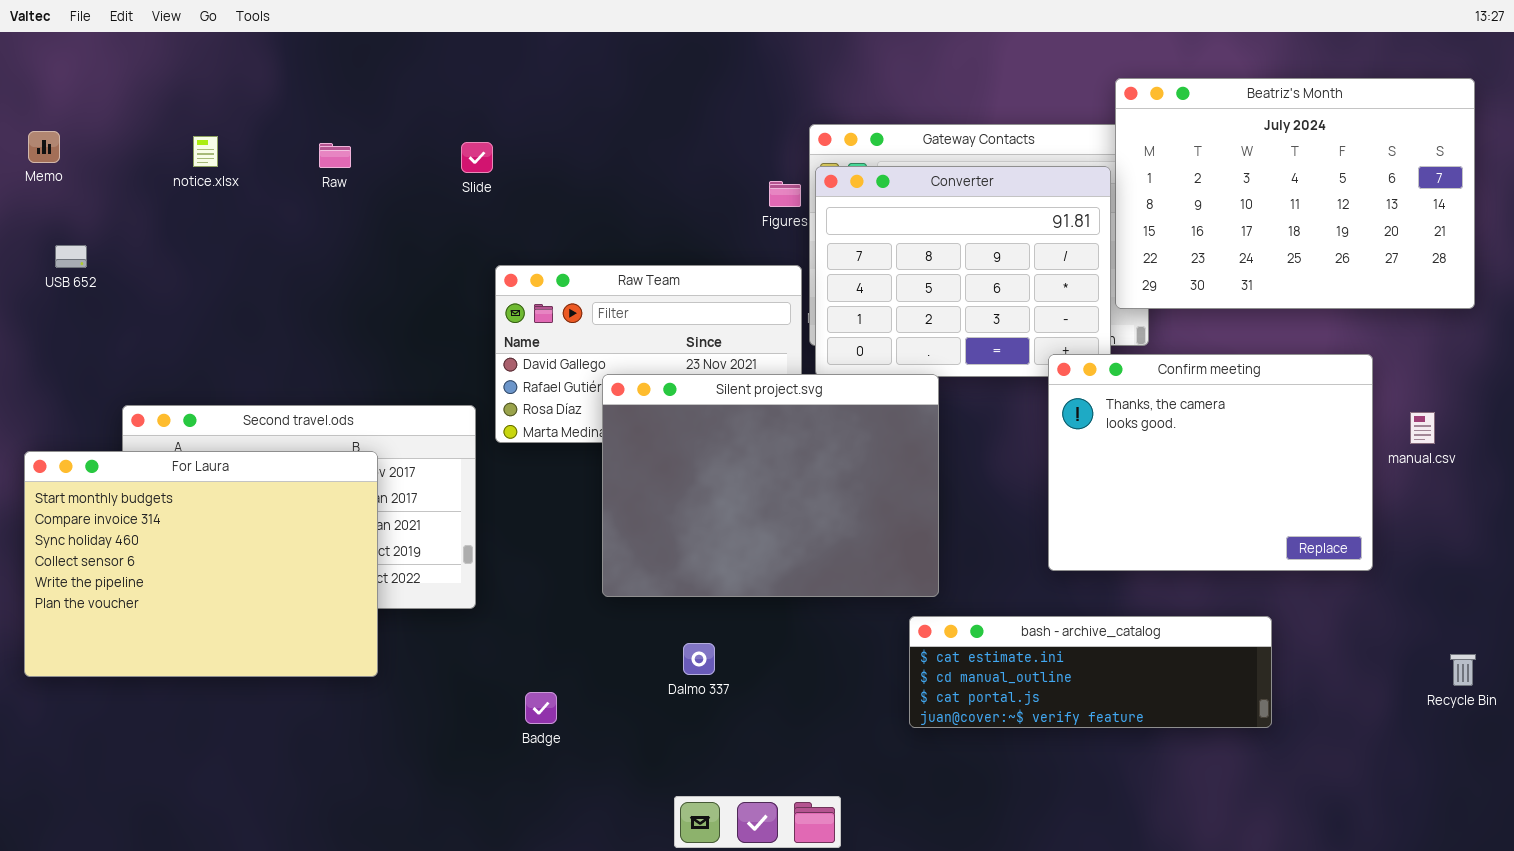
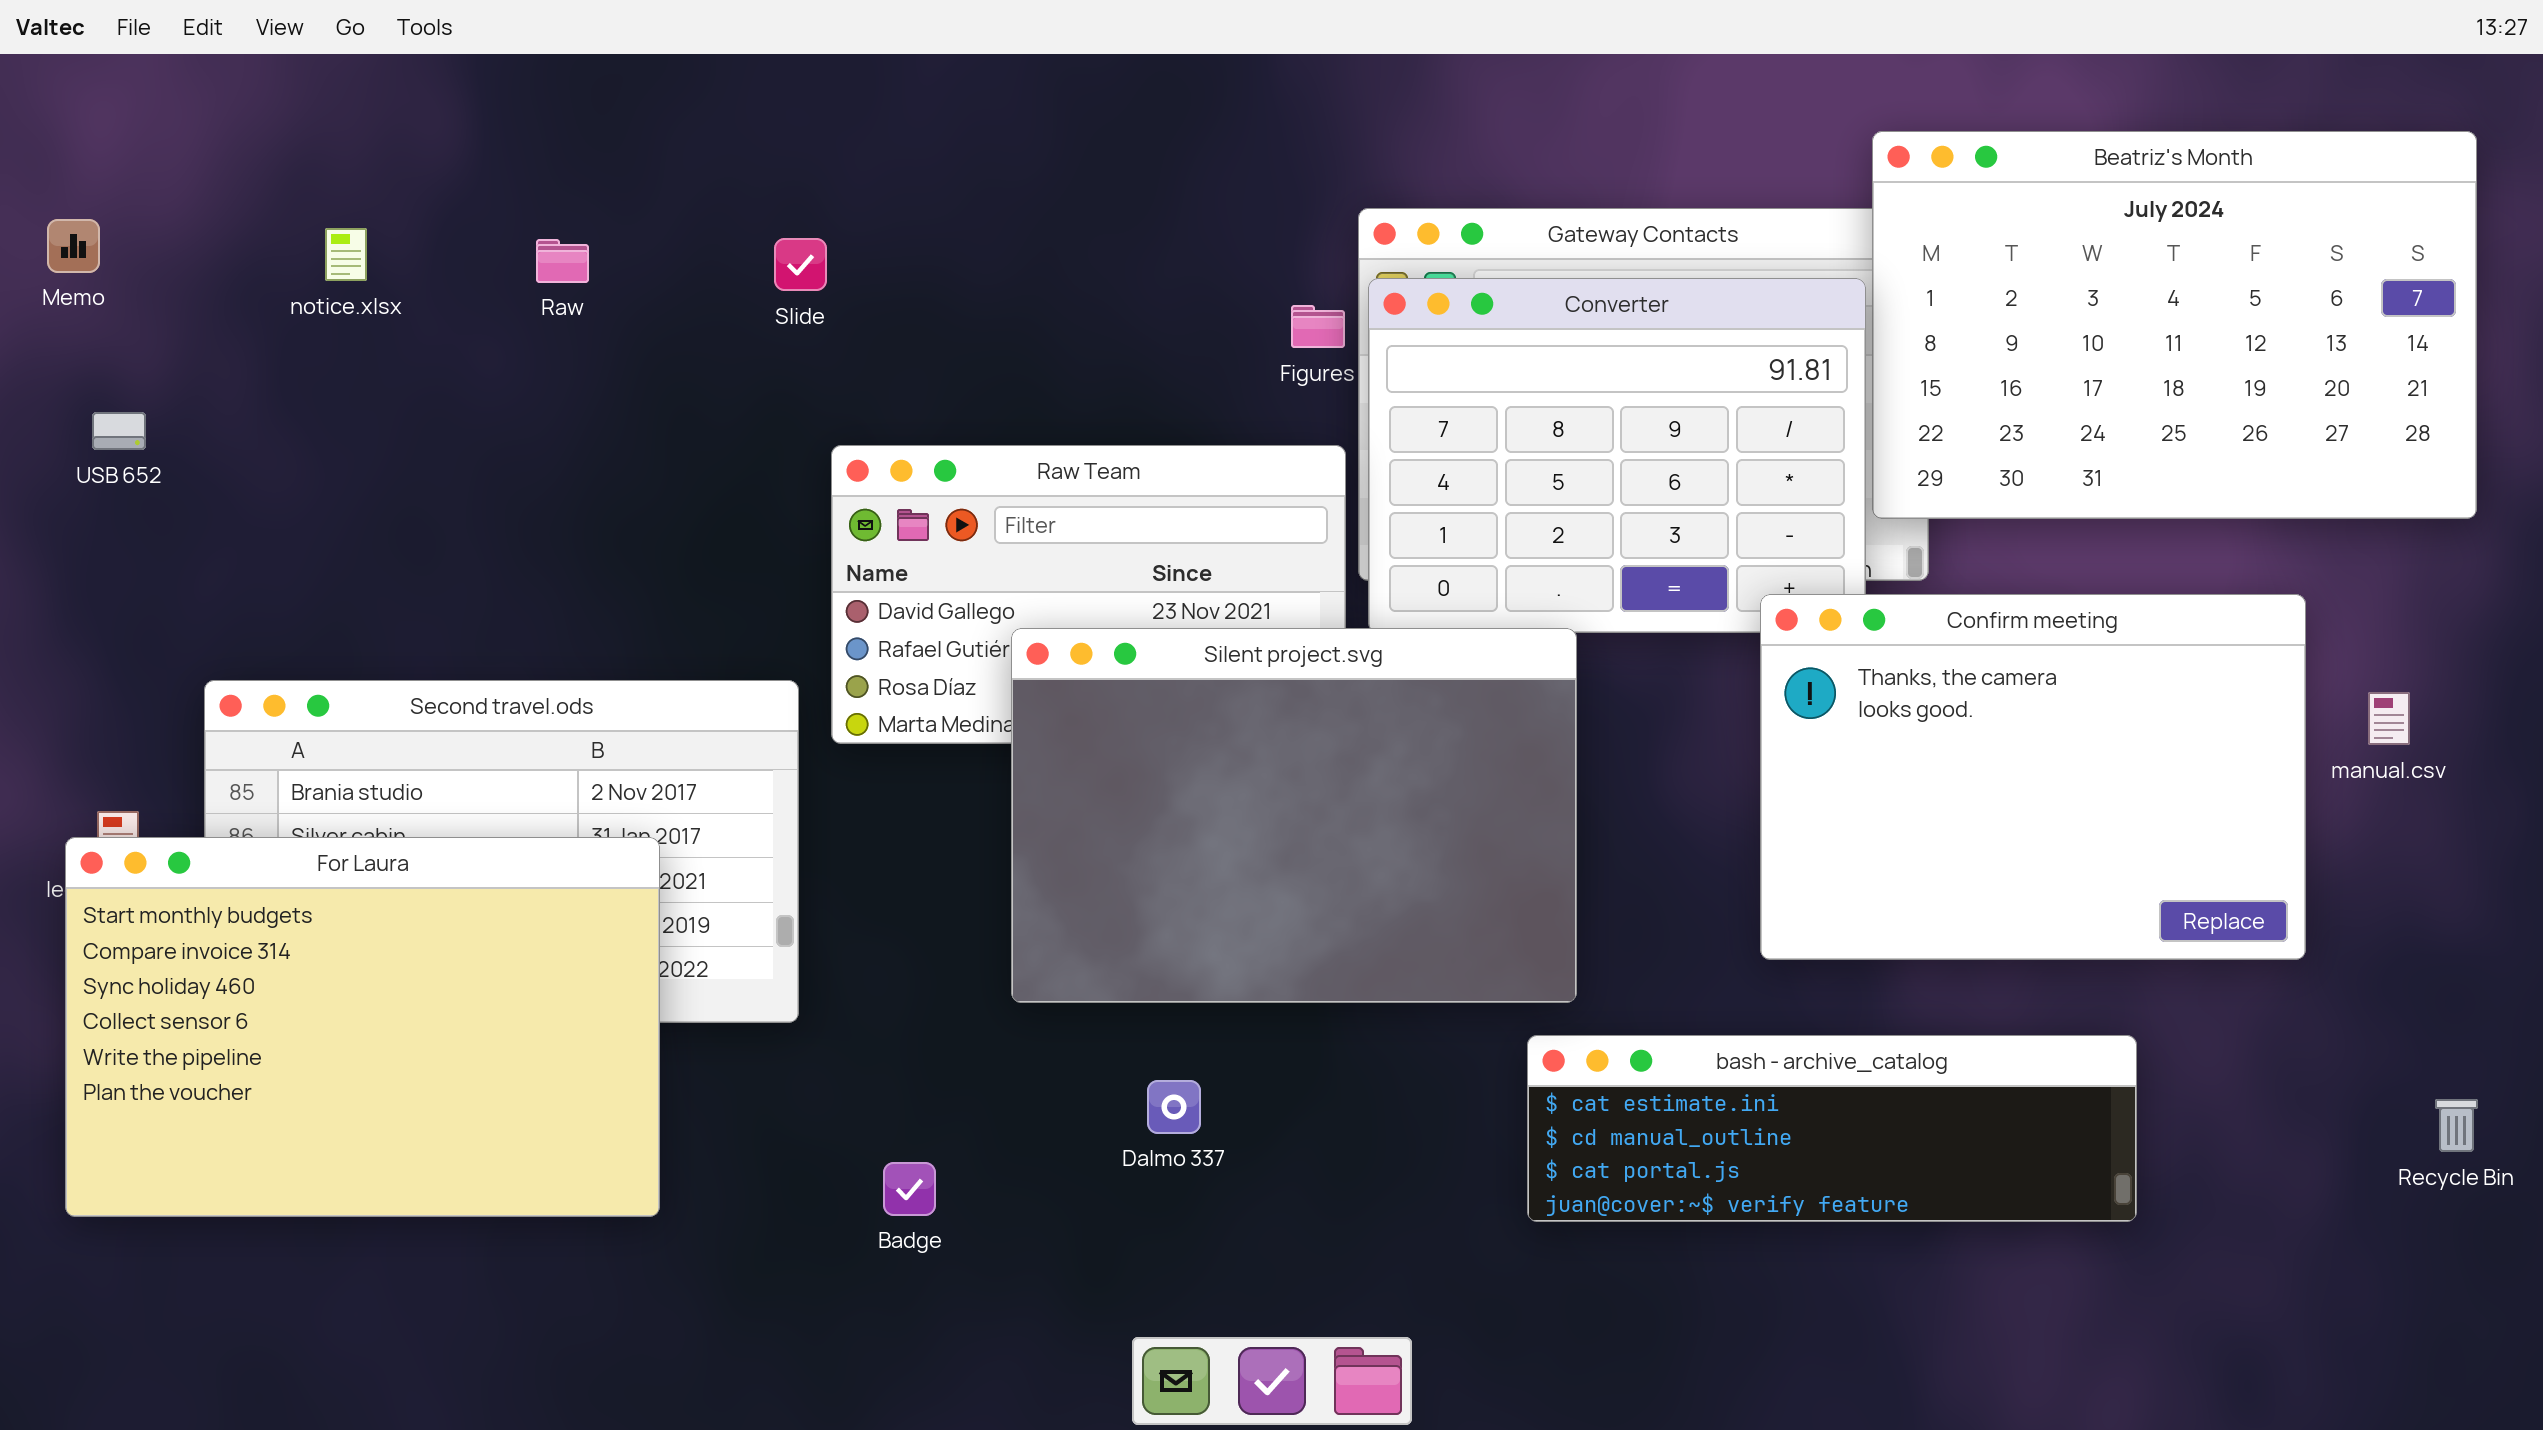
For Laura: [24,451,378,677] -> [65,837,660,1217], moved

